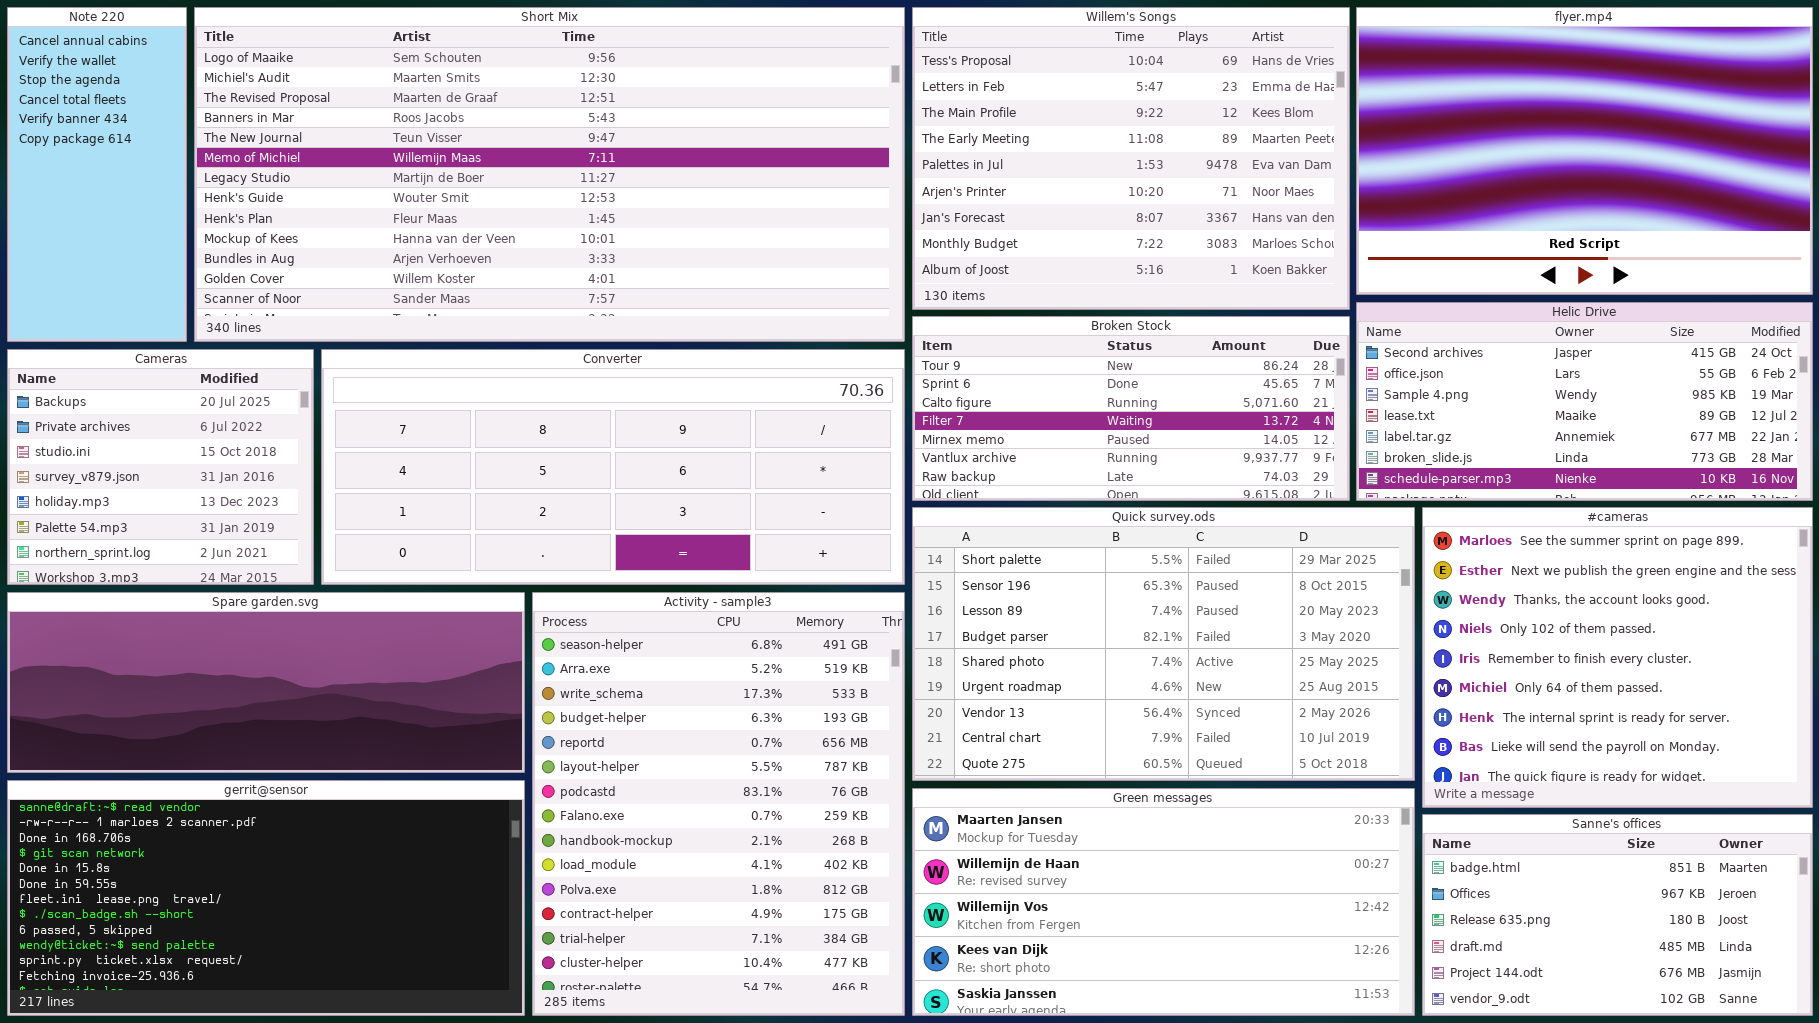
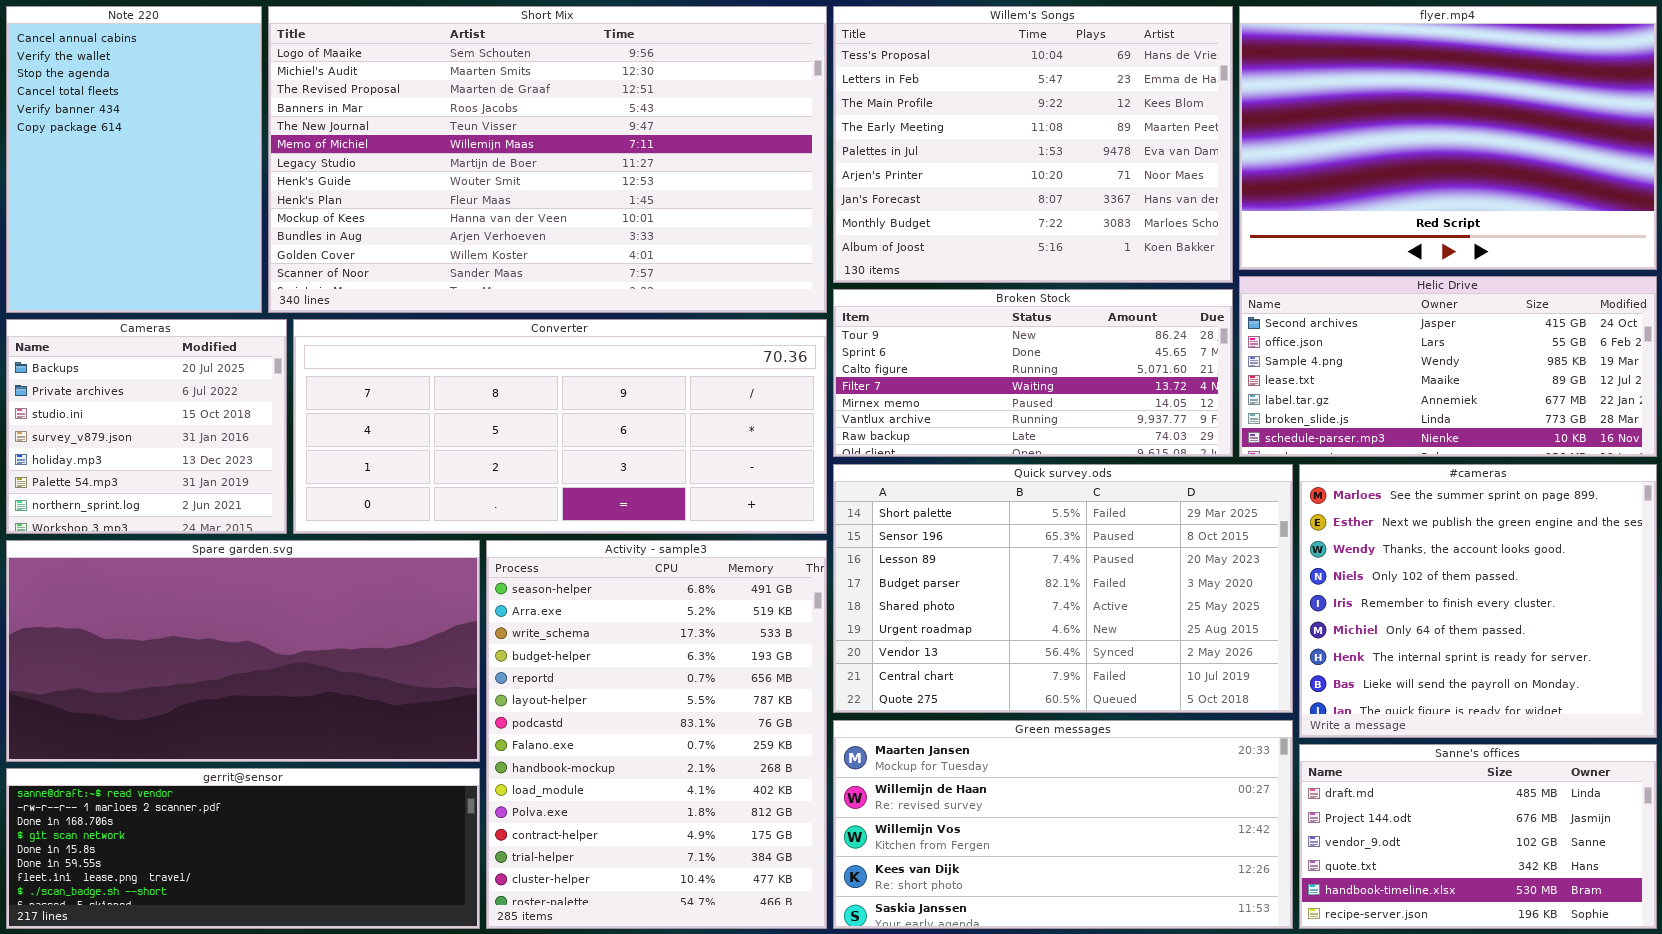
Note 220: [7,7,187,342] -> [6,6,262,313], resized
Short Mix: [194,7,905,342] -> [268,6,827,313], resized
Spare garden.svg: [7,592,525,773] -> [6,540,480,762], resized
gerrit@sensor: [7,780,525,1016] -> [6,768,480,929], resized
Sanne's offices: [1422,814,1813,1016] -> [1299,744,1657,929], scrolled down 3 rows

